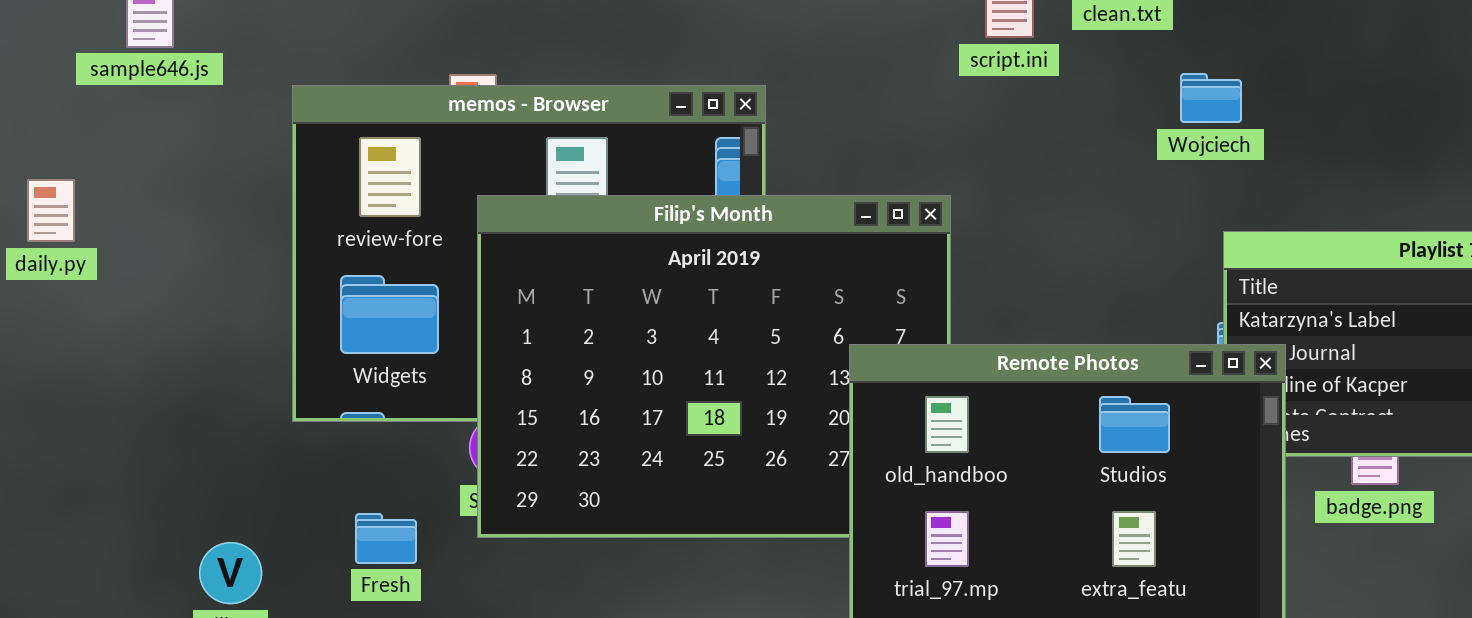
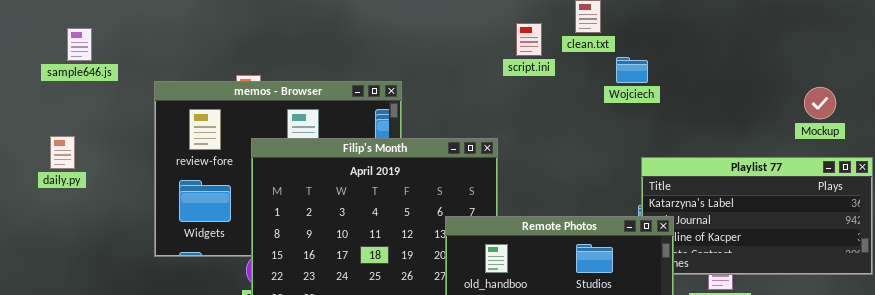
Wojciech: [1180,73,1242,123] -> [616,57,648,83], moved
daily.py: [27,179,75,242] -> [50,136,75,169], moved

